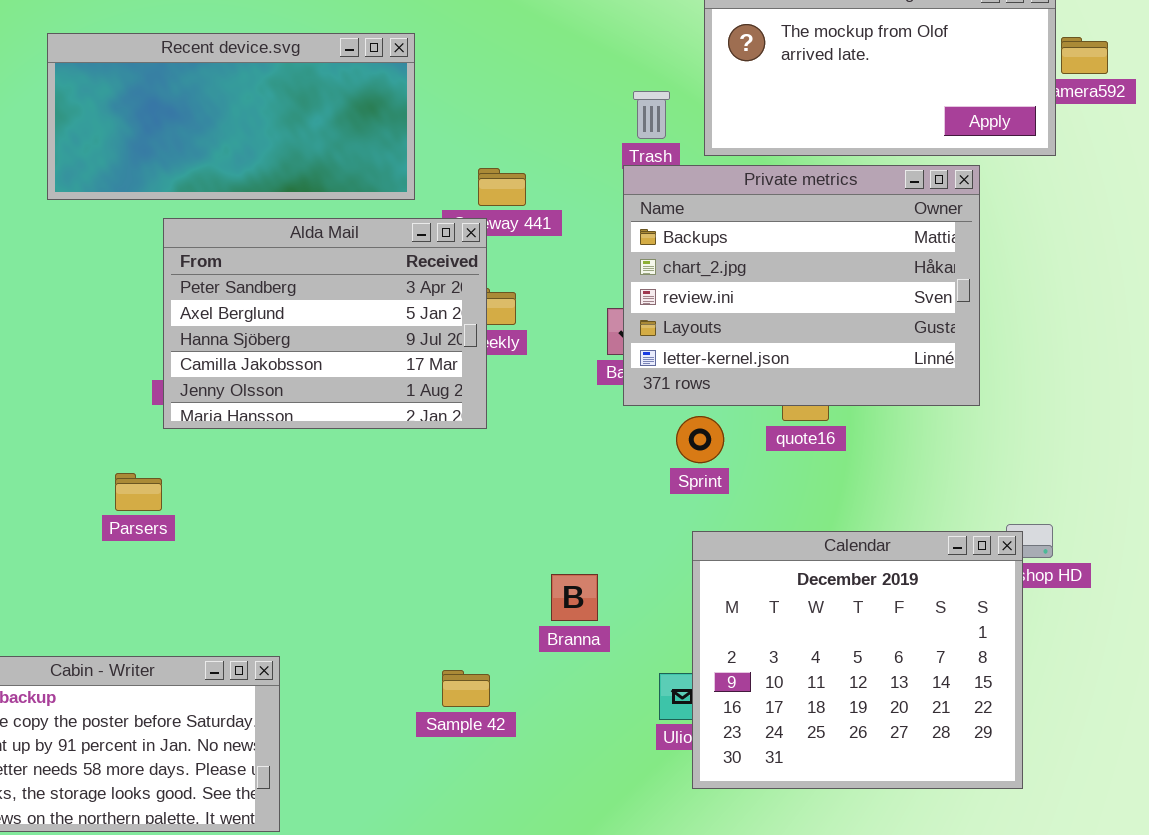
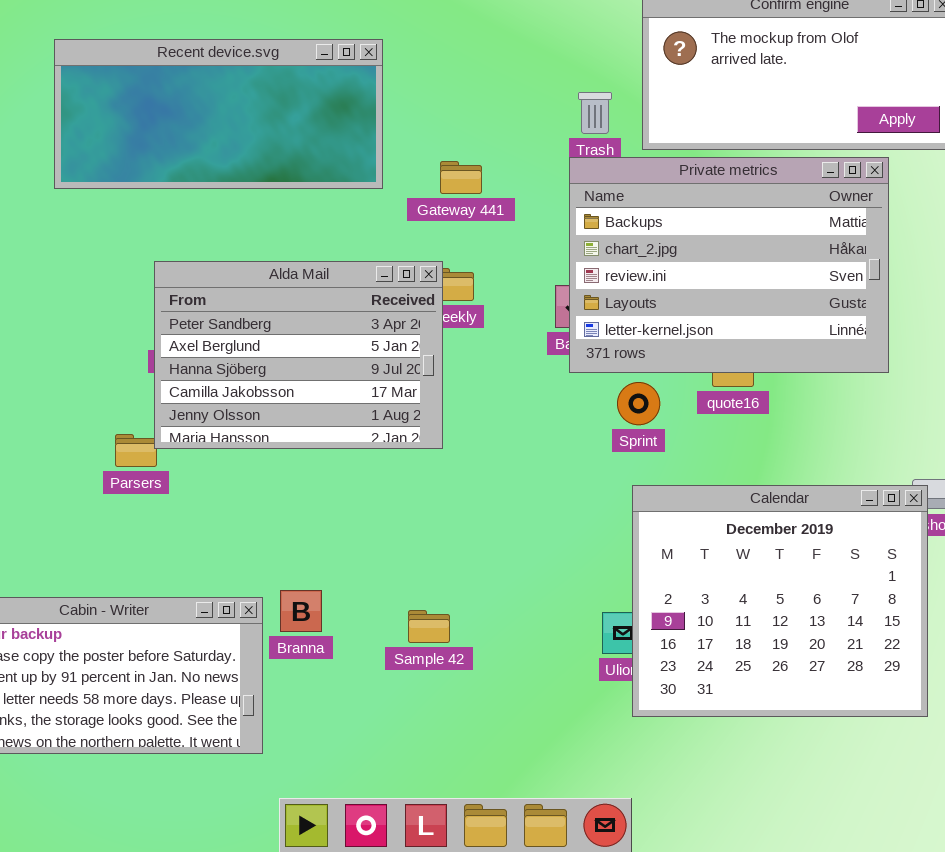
Alda Mail: [163,218,487,429] -> [154,261,443,449], moved
Branna: [551,574,598,621] -> [280,590,322,632], moved

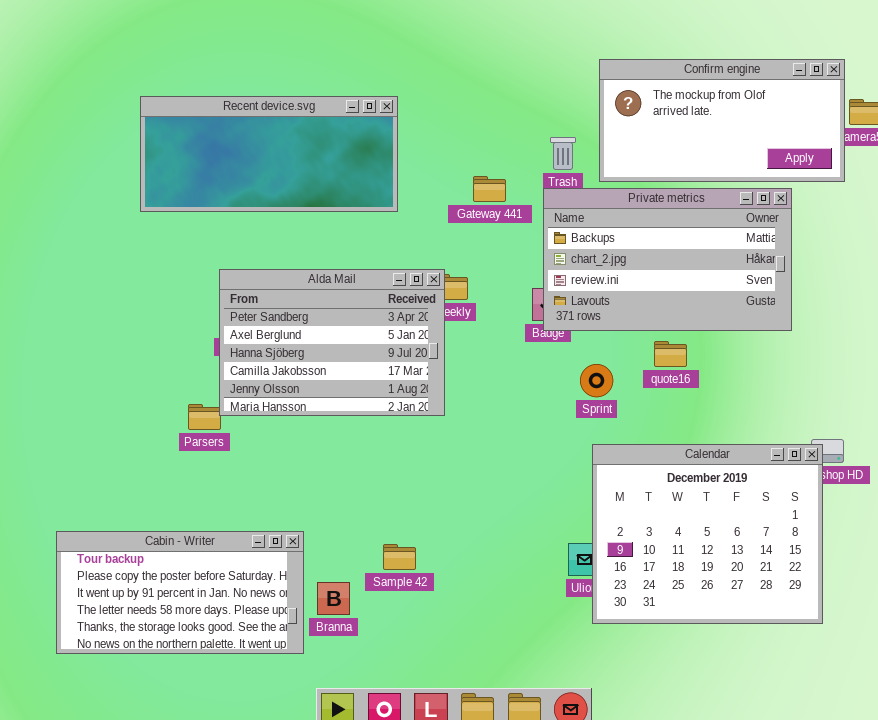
Private metrics: [569,157,889,373] -> [543,188,792,331], resized
Gateway 441: [440,161,482,194] -> [473,176,506,202], moved
Branna: [280,590,322,632] -> [317,582,350,615], moved
Sample 42: [408,610,450,643] -> [383,544,416,570], moved

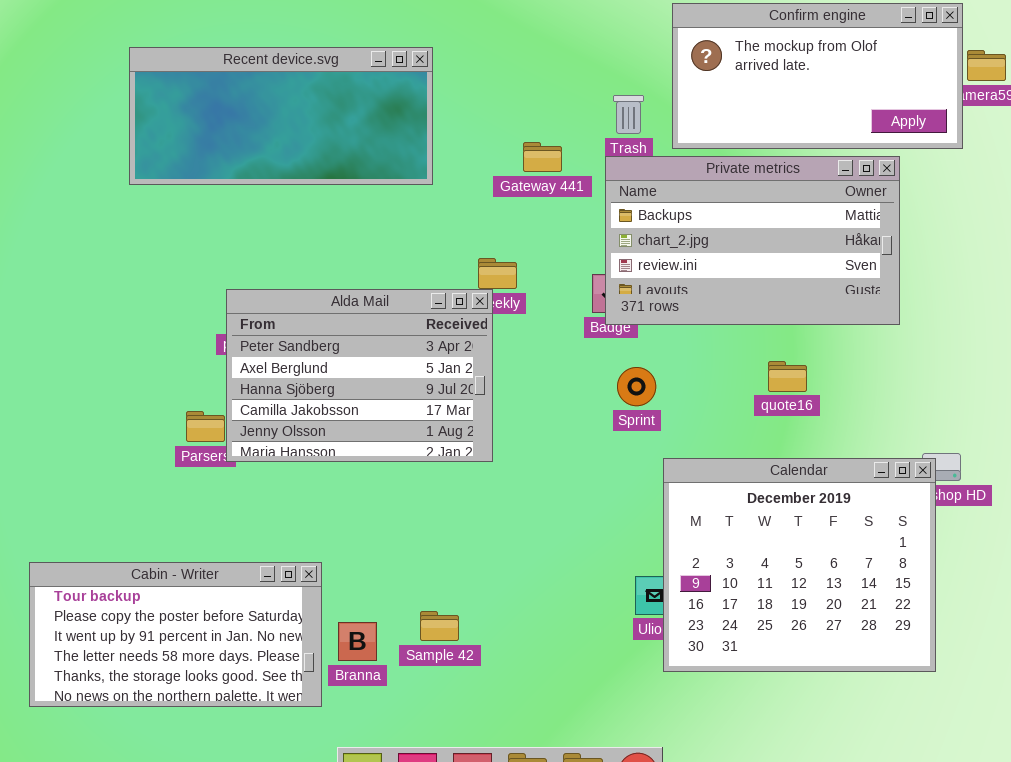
Alda Mail: [219,269,445,416] -> [226,289,493,462], moved
quote16: [654,341,687,367] -> [768,361,807,392], moved
Sprint: [580,364,613,397] -> [617,367,656,406], moved
Sample 42: [383,544,416,570] -> [420,611,459,641], moved

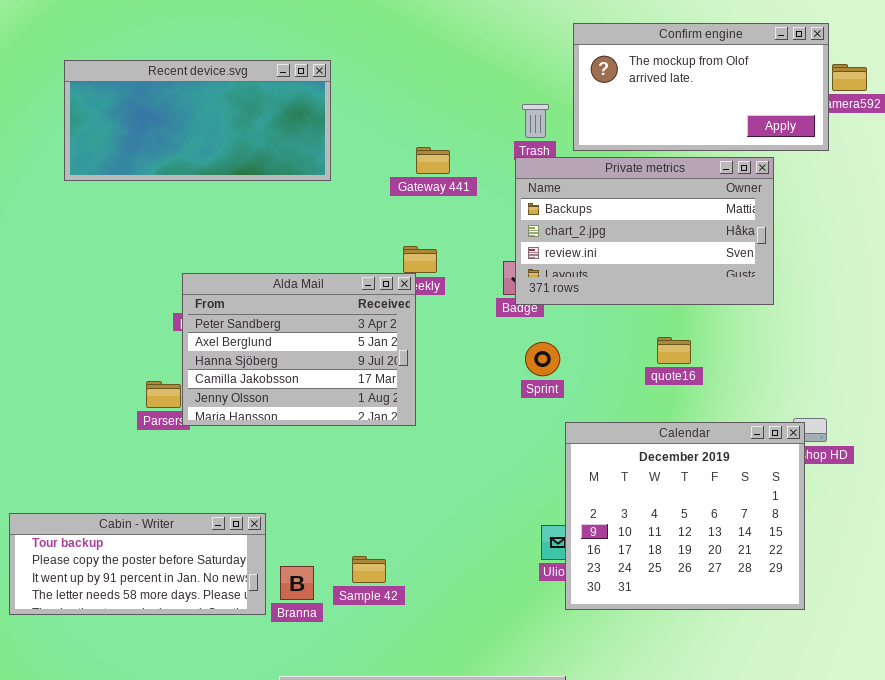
Recent device.svg: [129,47,433,185] -> [64,60,331,181], moved
Gateway 441: [523,142,562,172] -> [416,147,450,174], moved
Cabin - Writer: [29,562,322,707] -> [9,513,266,615], resized

